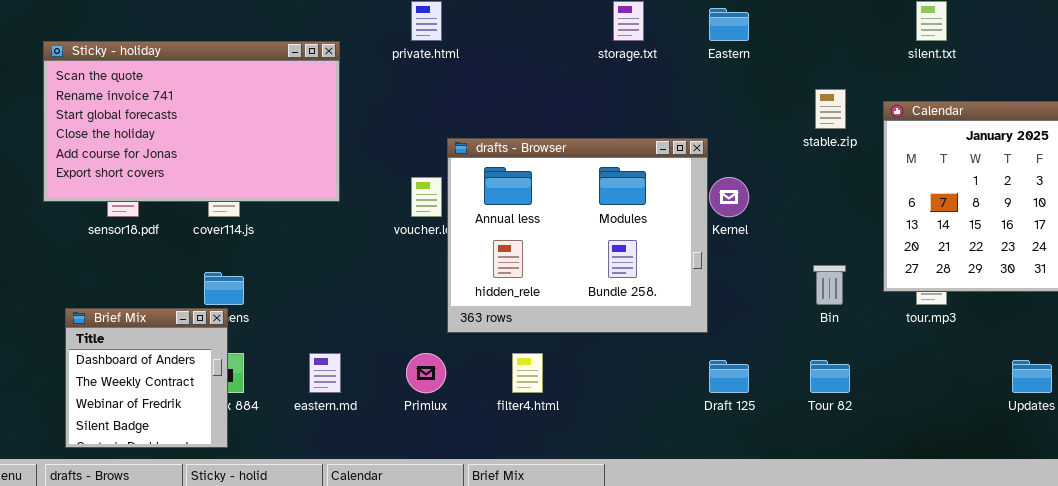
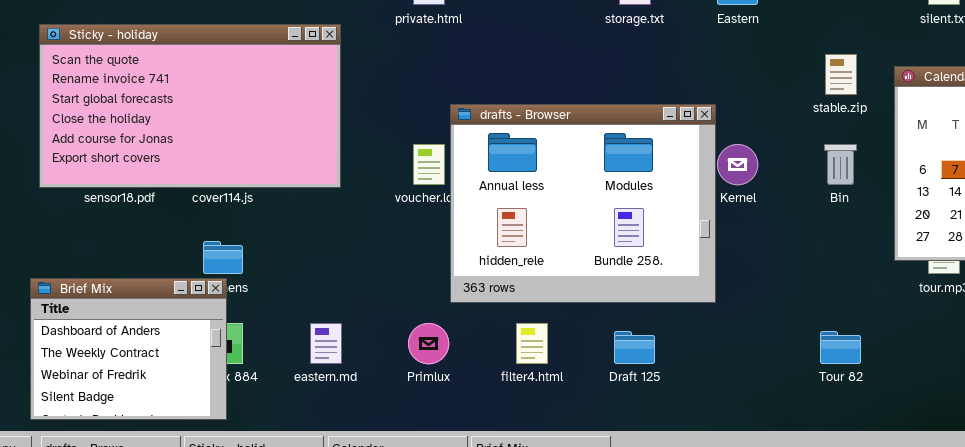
Sticky - holiday: [43,41,340,202] -> [39,24,341,188], moved
Bin: [813,265,846,305] -> [824,144,857,185], moved
Brief Mix: [65,308,228,448] -> [30,278,227,420], resized
Draft 125: [709,360,749,393] -> [614,331,655,364], moved

